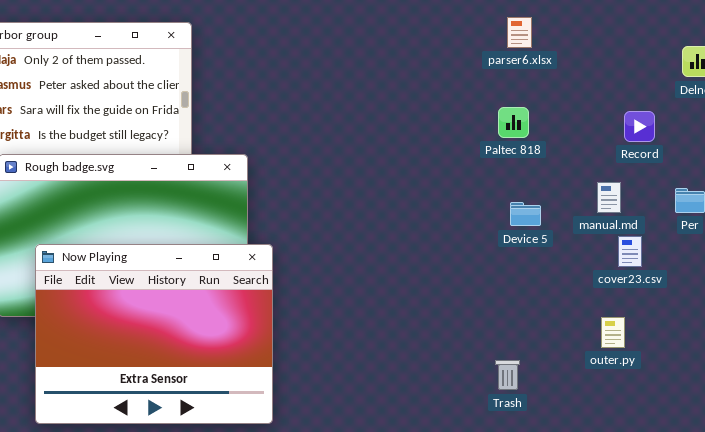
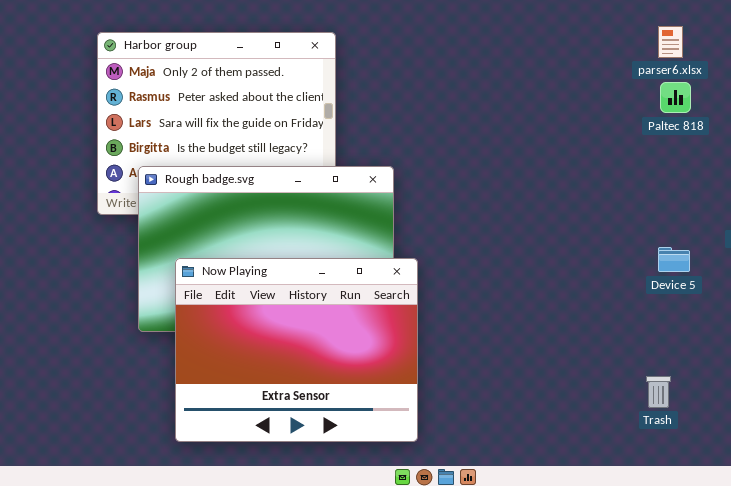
Paltec 818: [498,107,529,138] -> [660,82,691,113], moved
Device 5: [510,202,541,226] -> [658,247,690,272], moved

